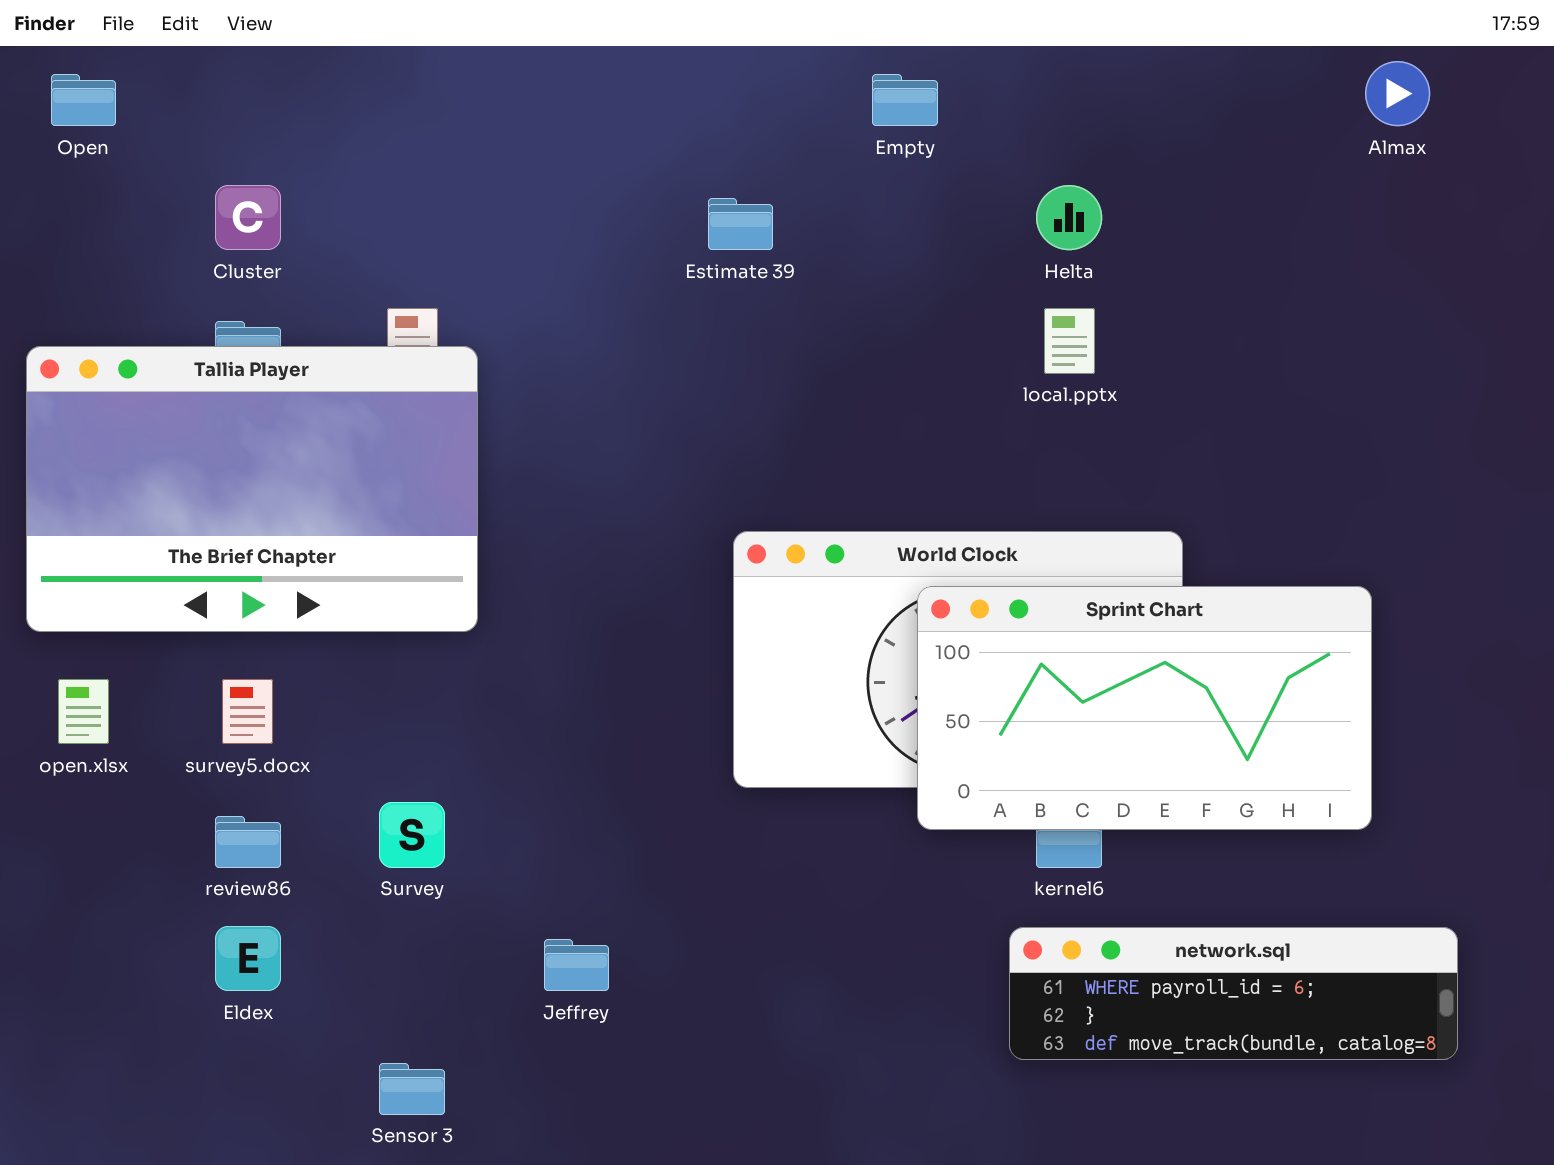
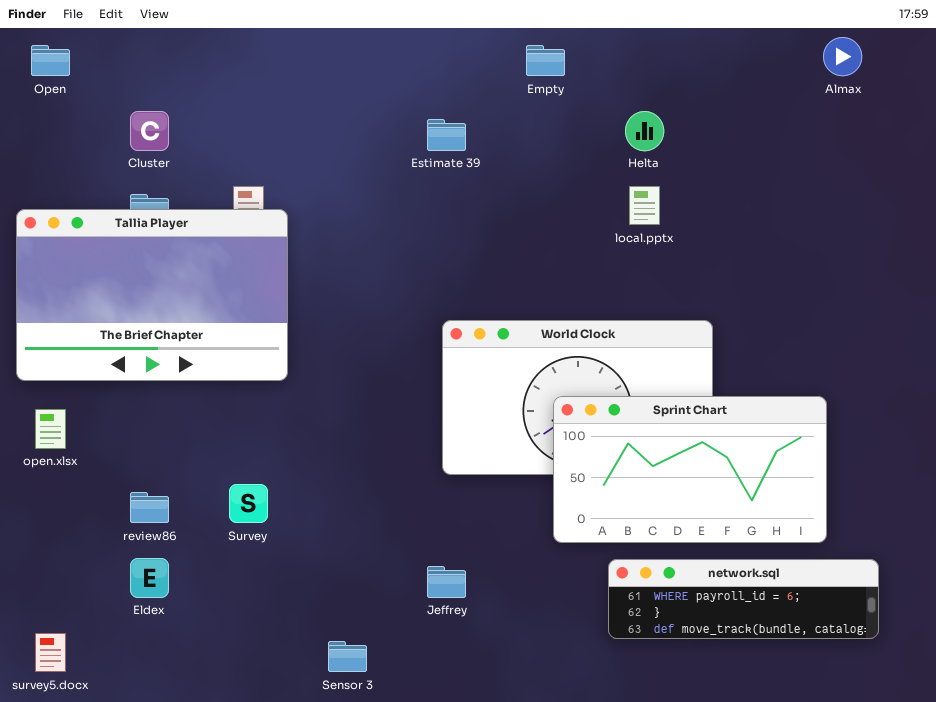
Sprint Chart: [917,586,1372,830] -> [553,396,827,543], moved
survey5.docx: [222,679,273,744] -> [35,633,66,672], moved
Jeffrey: [544,939,609,991] -> [427,566,466,598], moved
Sensor 3: [379,1063,445,1115] -> [328,641,367,672], moved

